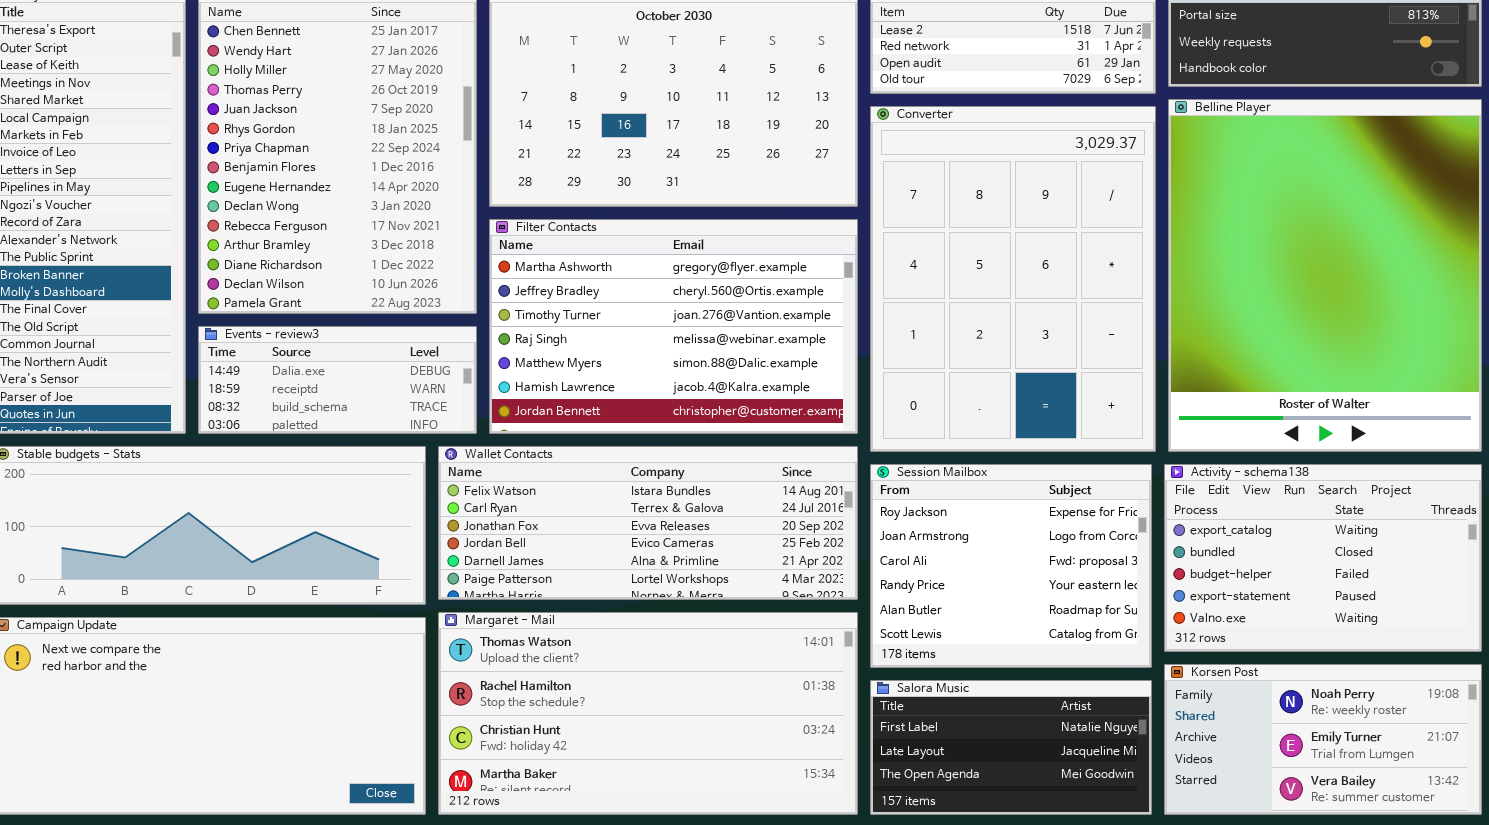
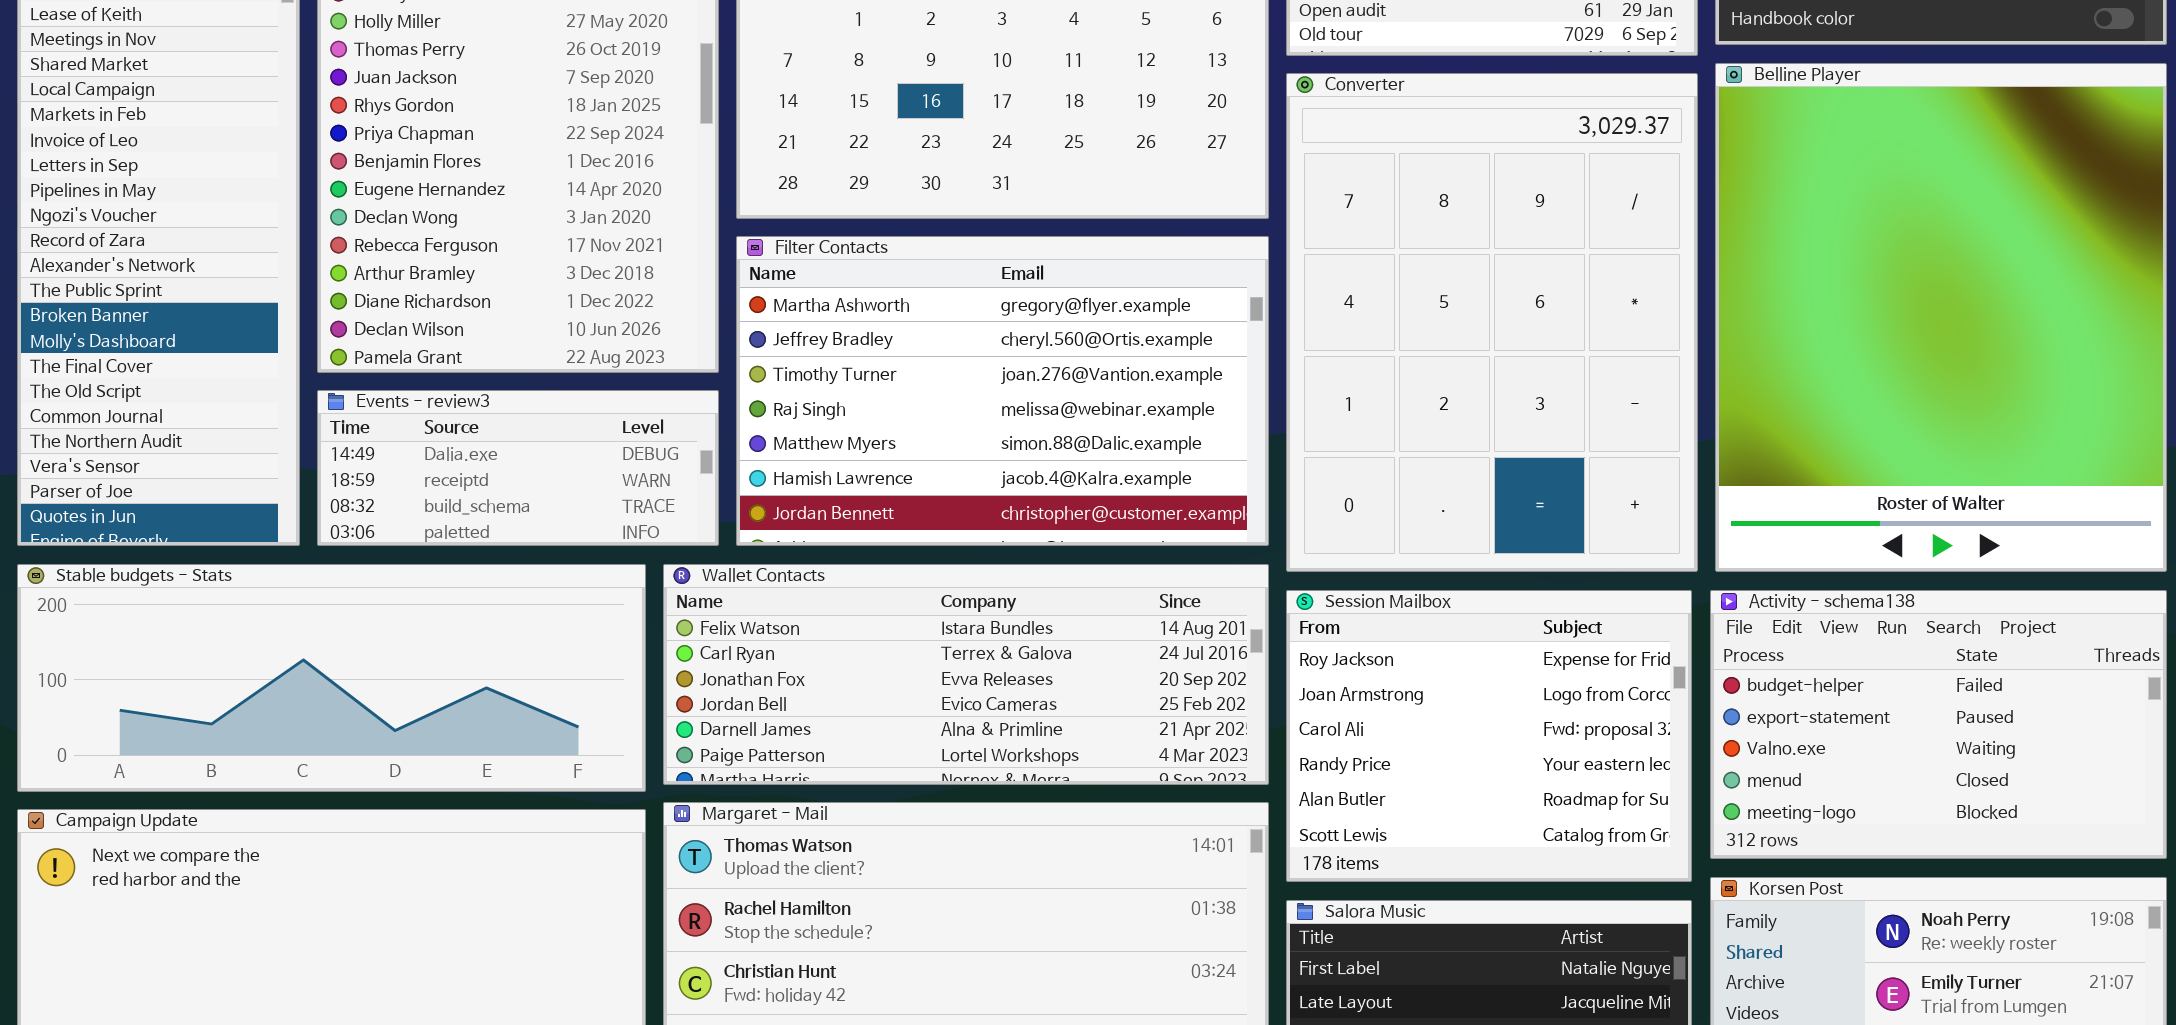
Activity - schema138: [1164,464,1482,652] -> [1710,590,2167,859], scrolled down 2 rows

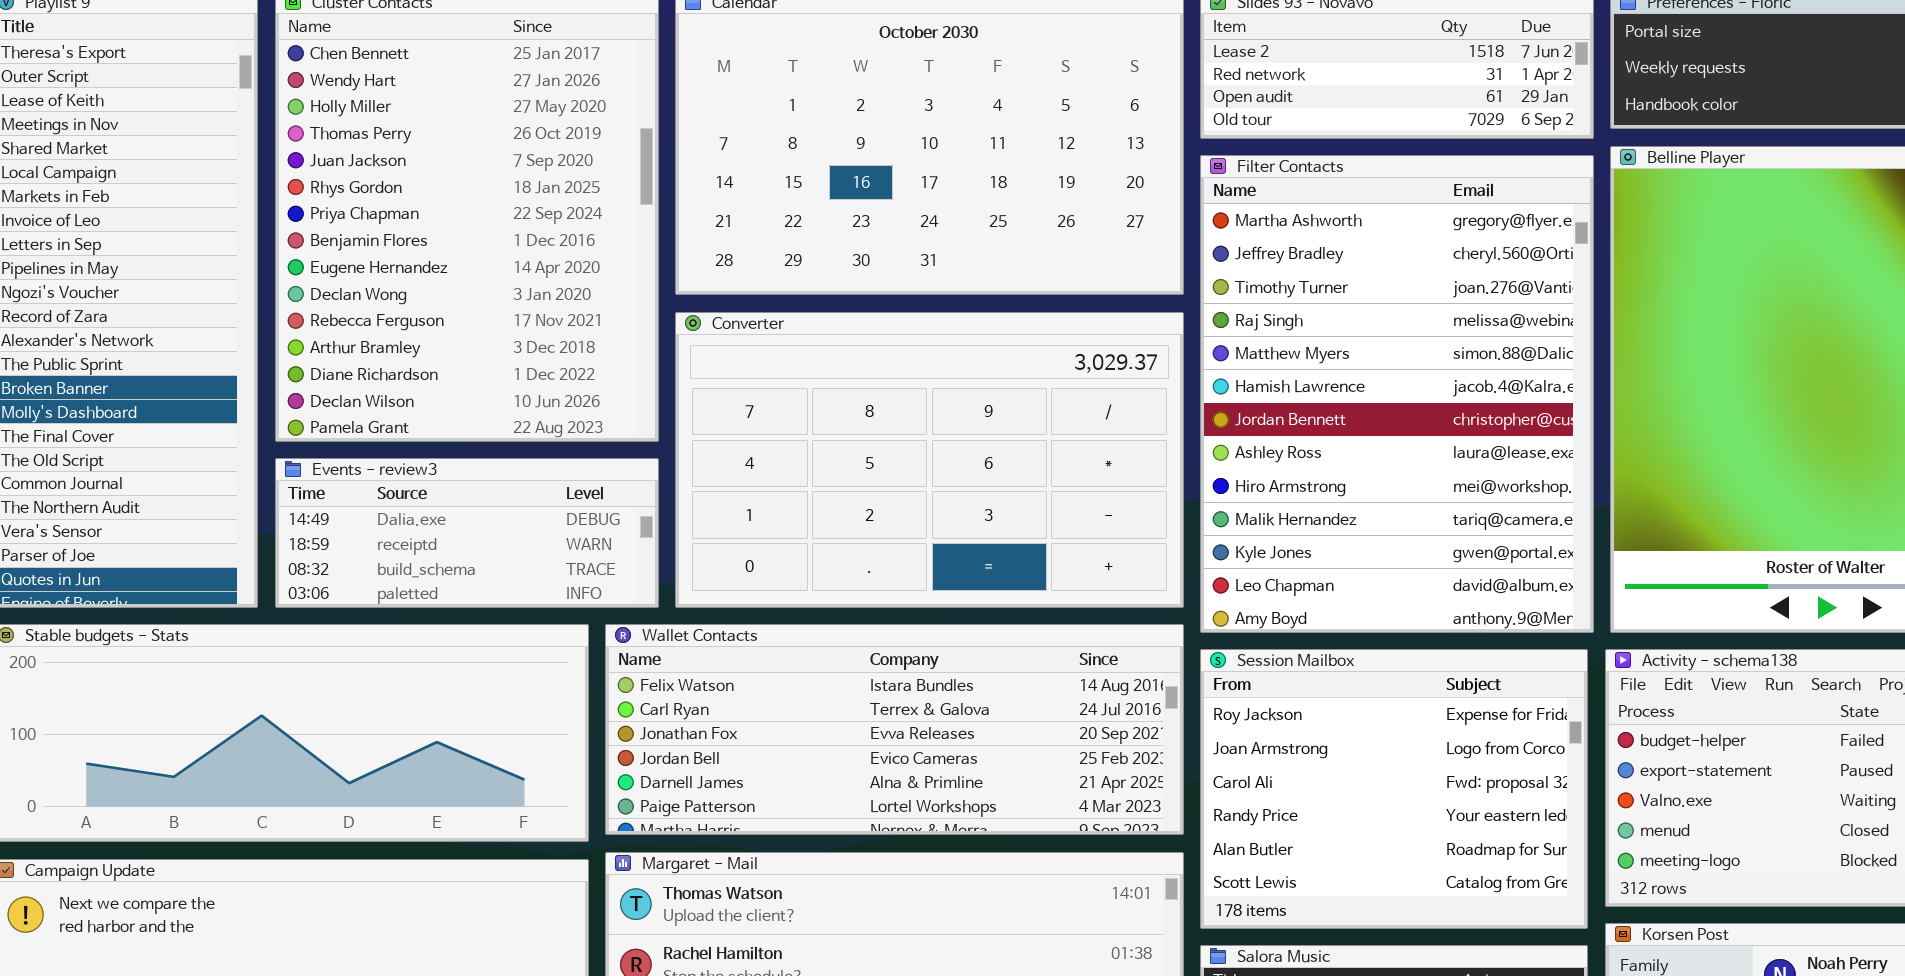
Converter: [1286,73,1698,572] -> [675,312,1184,608], moved, resized
Filter Contacts: [736,236,1269,546] -> [1200,155,1594,633], moved, resized

